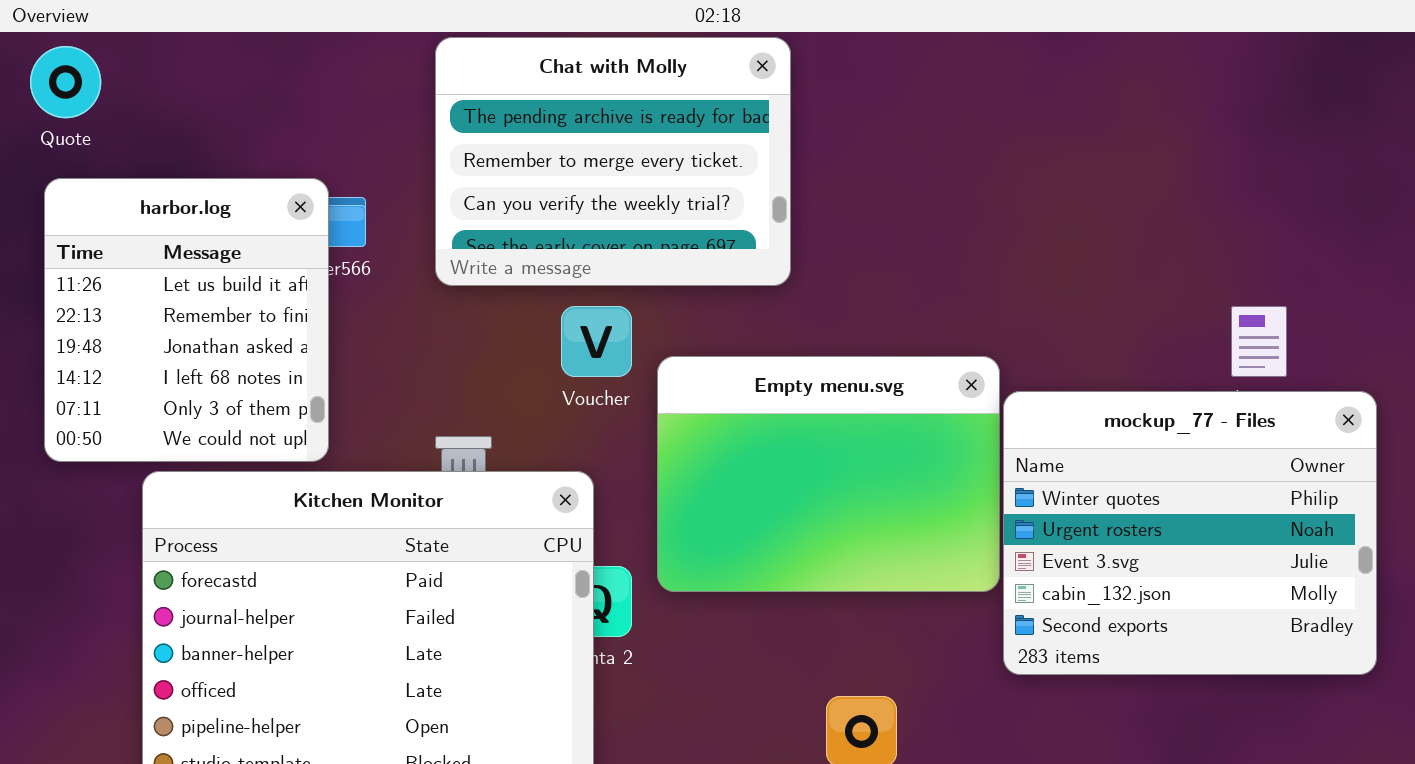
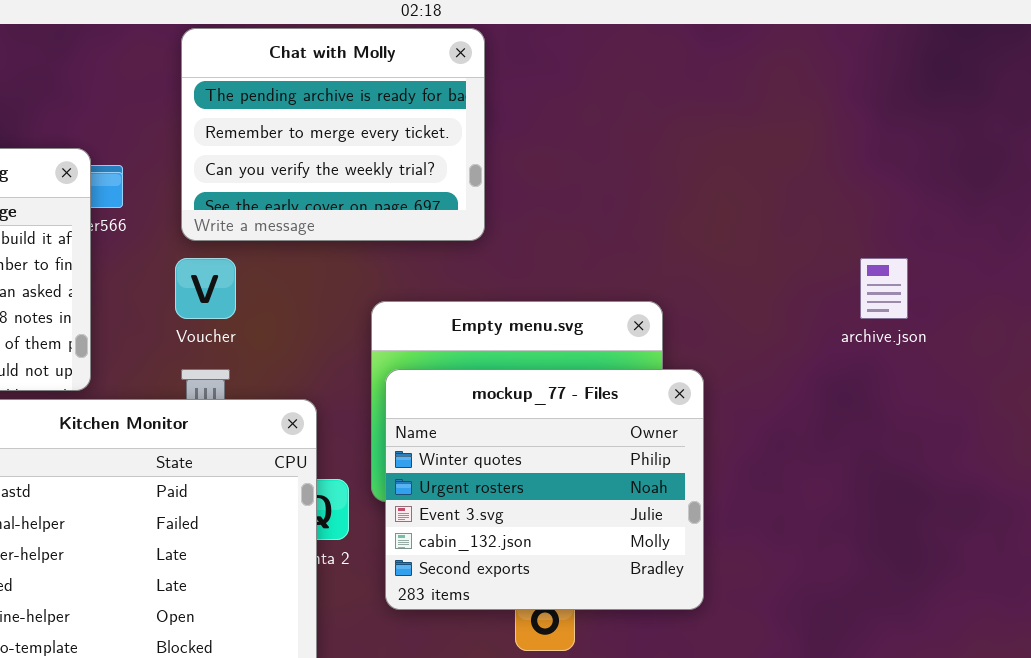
Voucher: [561,306,632,377] -> [175,258,236,319], moved
mockup_77 - Files: [1003,391,1377,675] -> [385,369,704,610], moved

